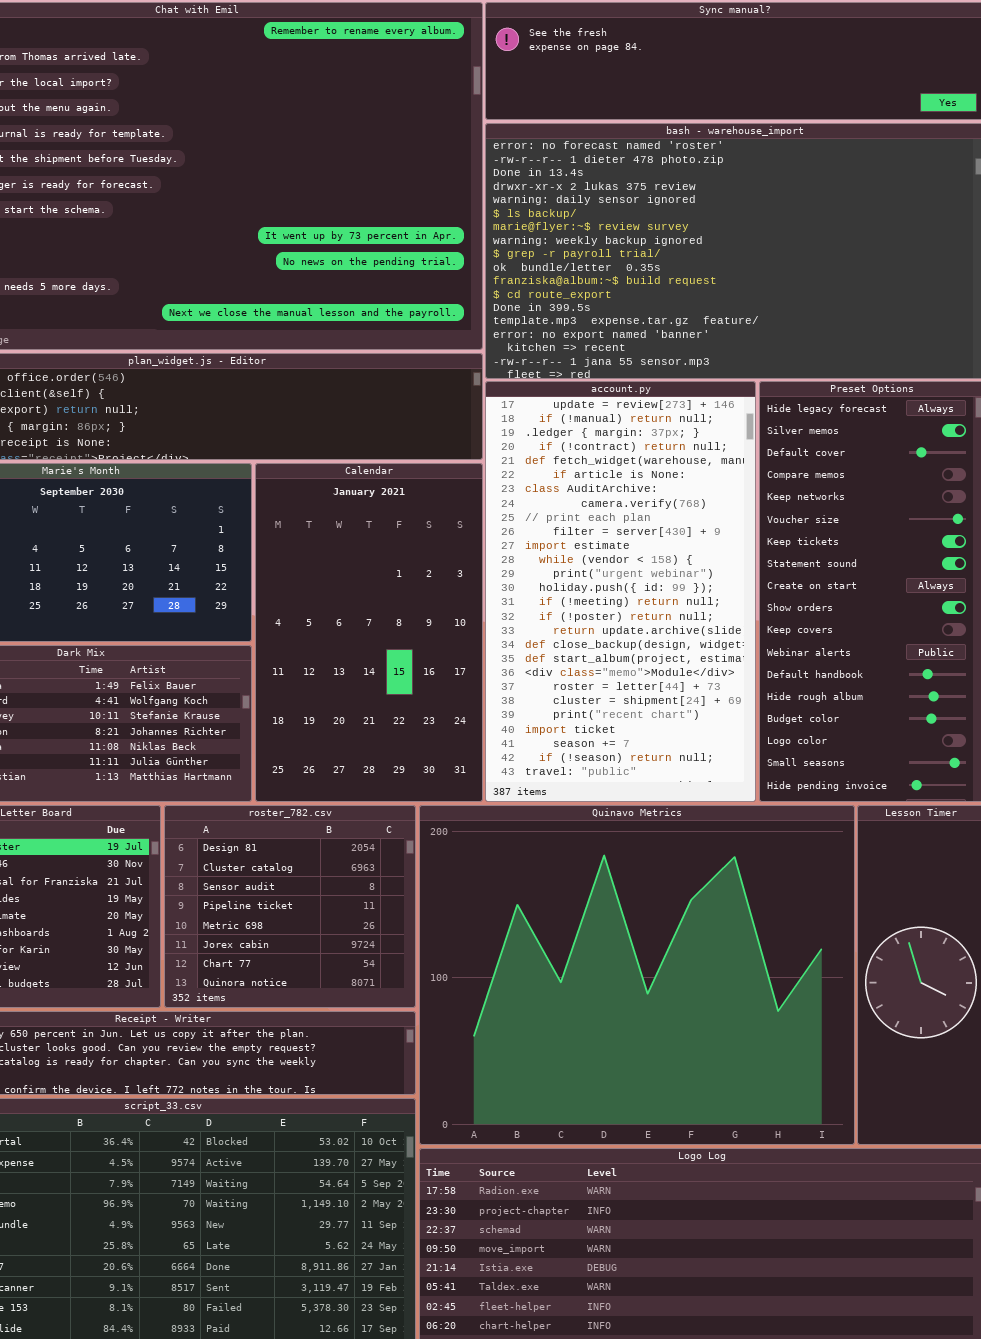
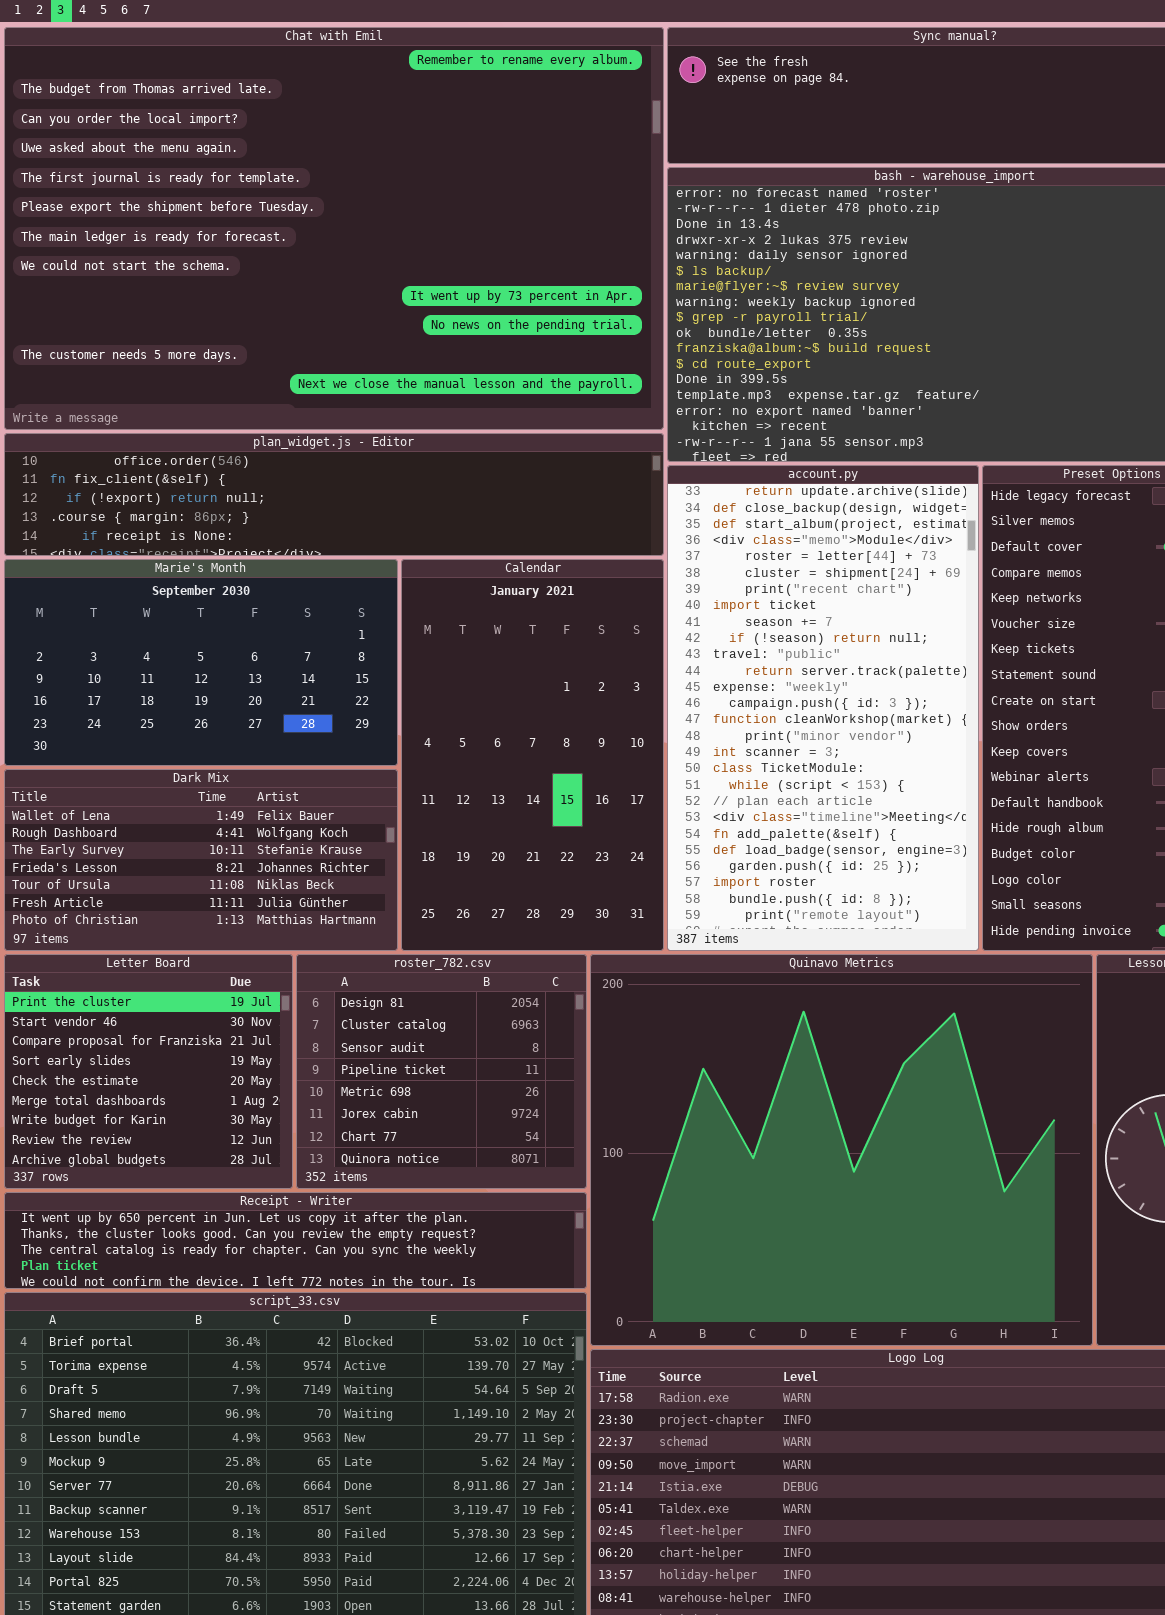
account.py: [485,381,756,802] -> [667,465,979,951], scrolled down 16 rows

